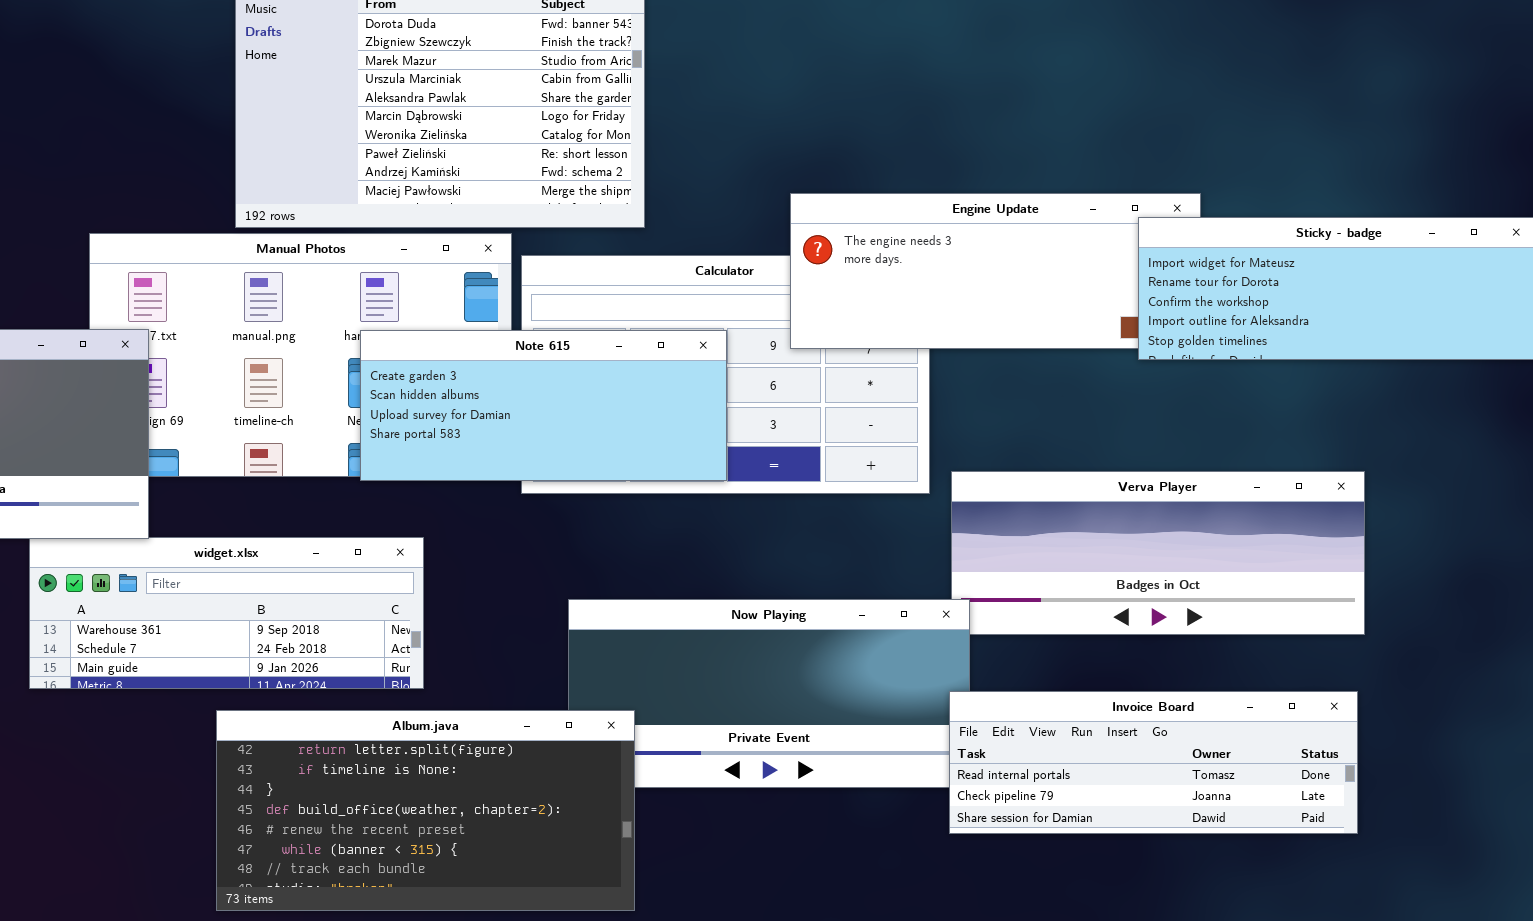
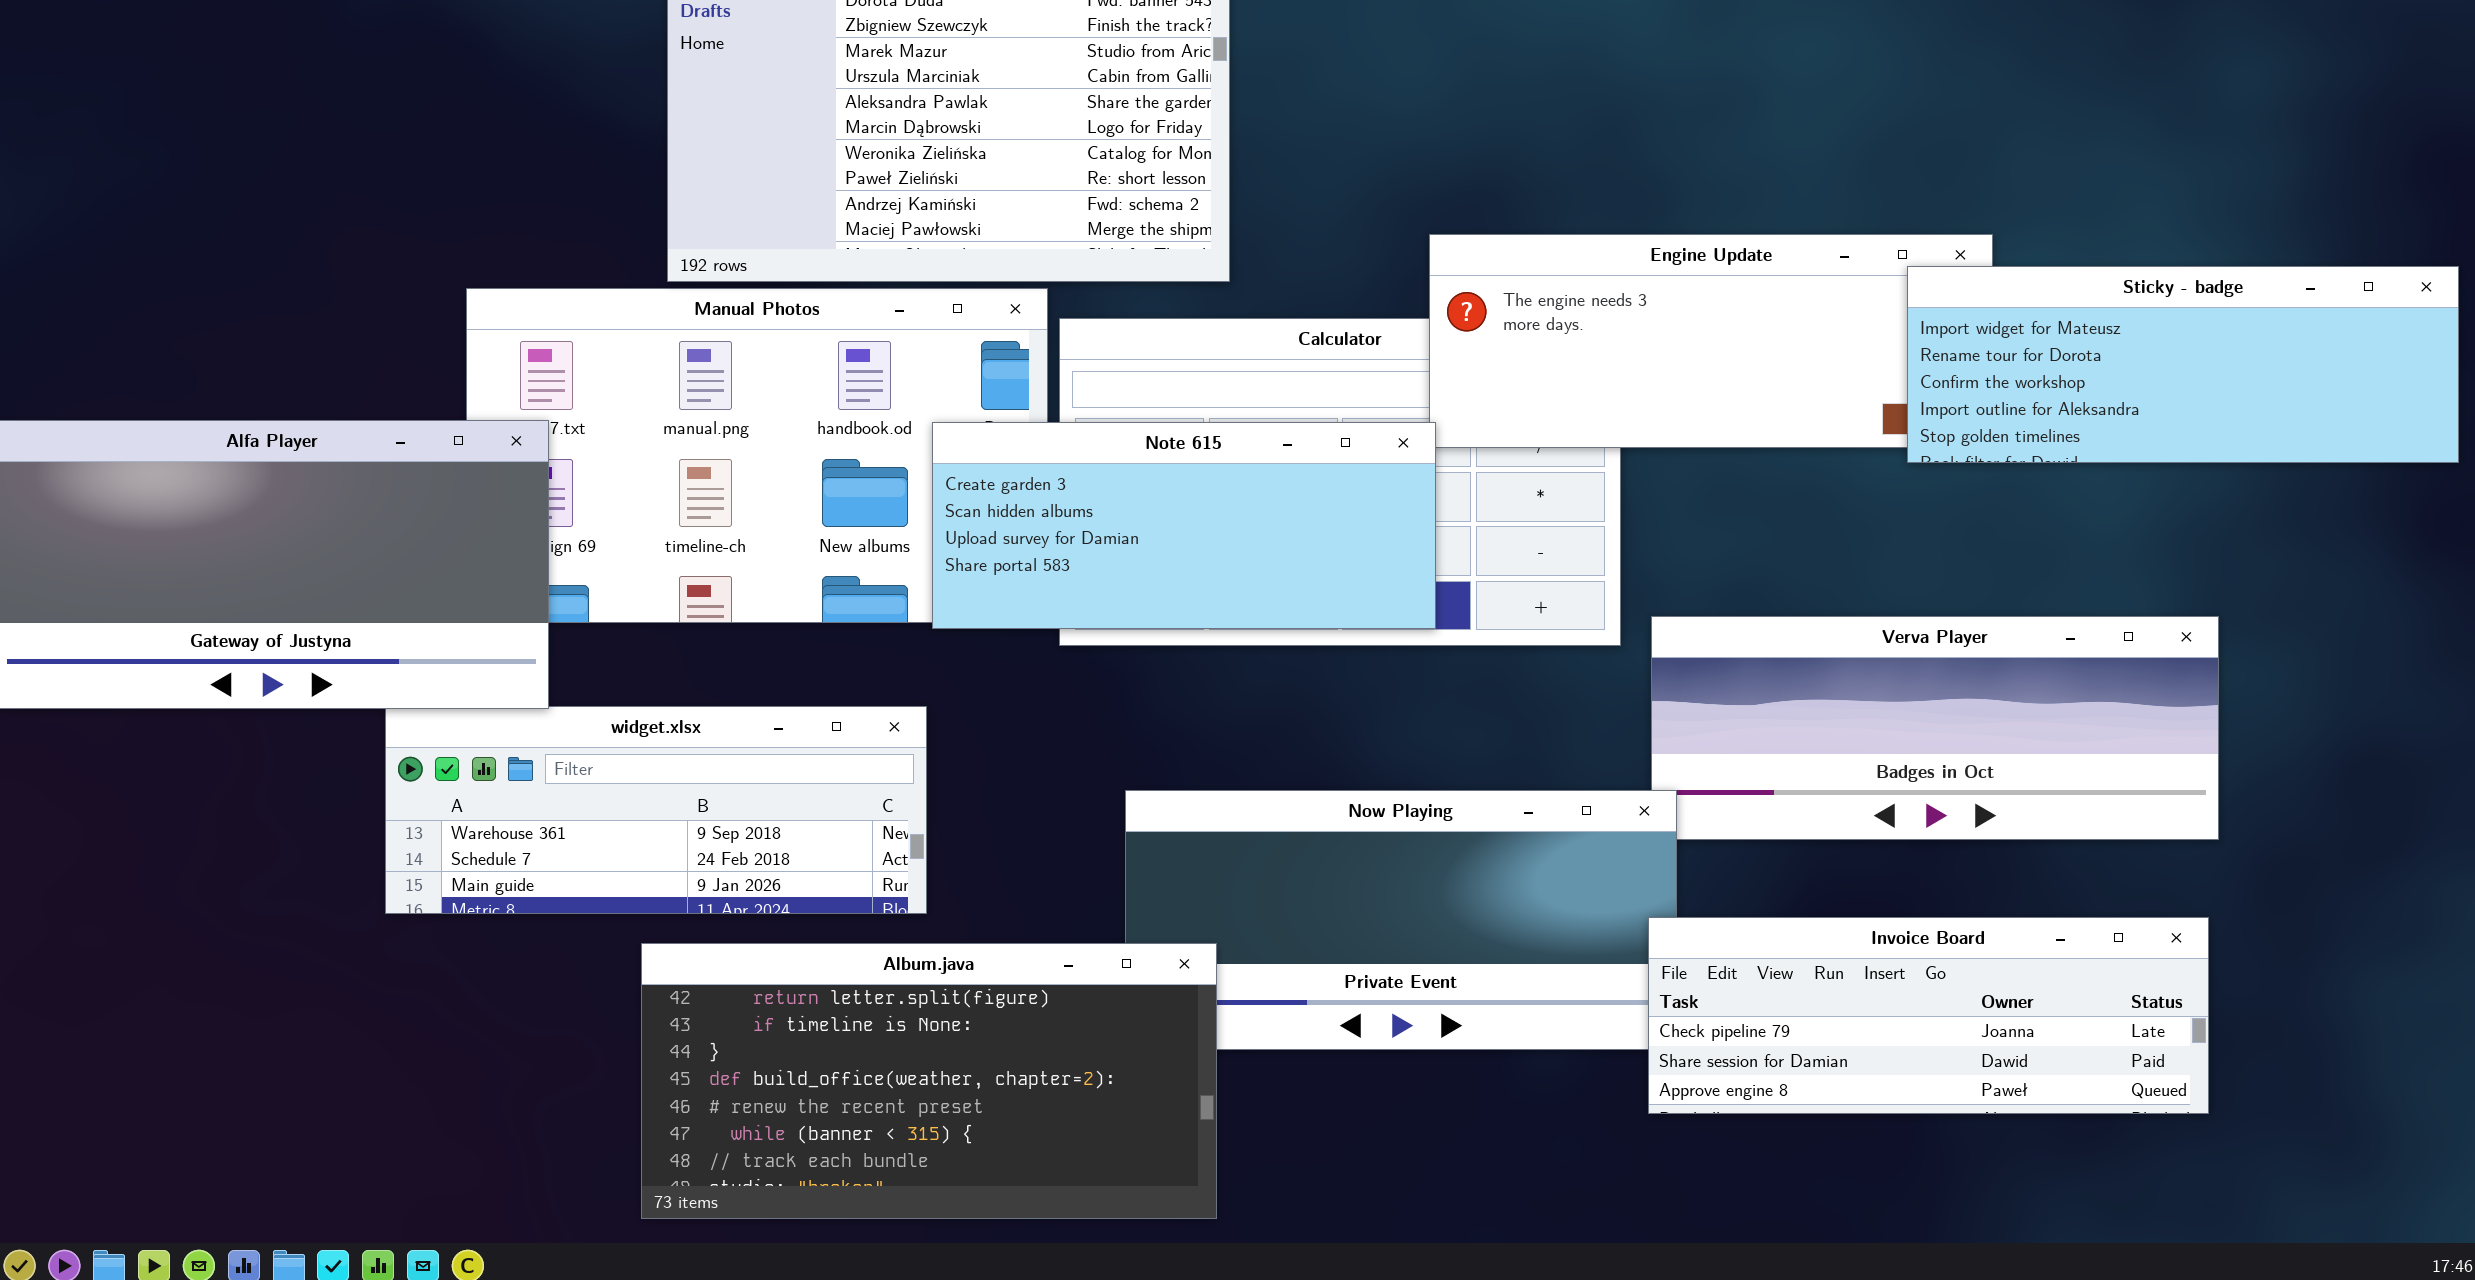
Note 615: [360,330,727,481] -> [932,422,1436,629], moved
Invoice Board: [949,691,1358,834] -> [1648,917,2209,1114], scrolled down 1 row

